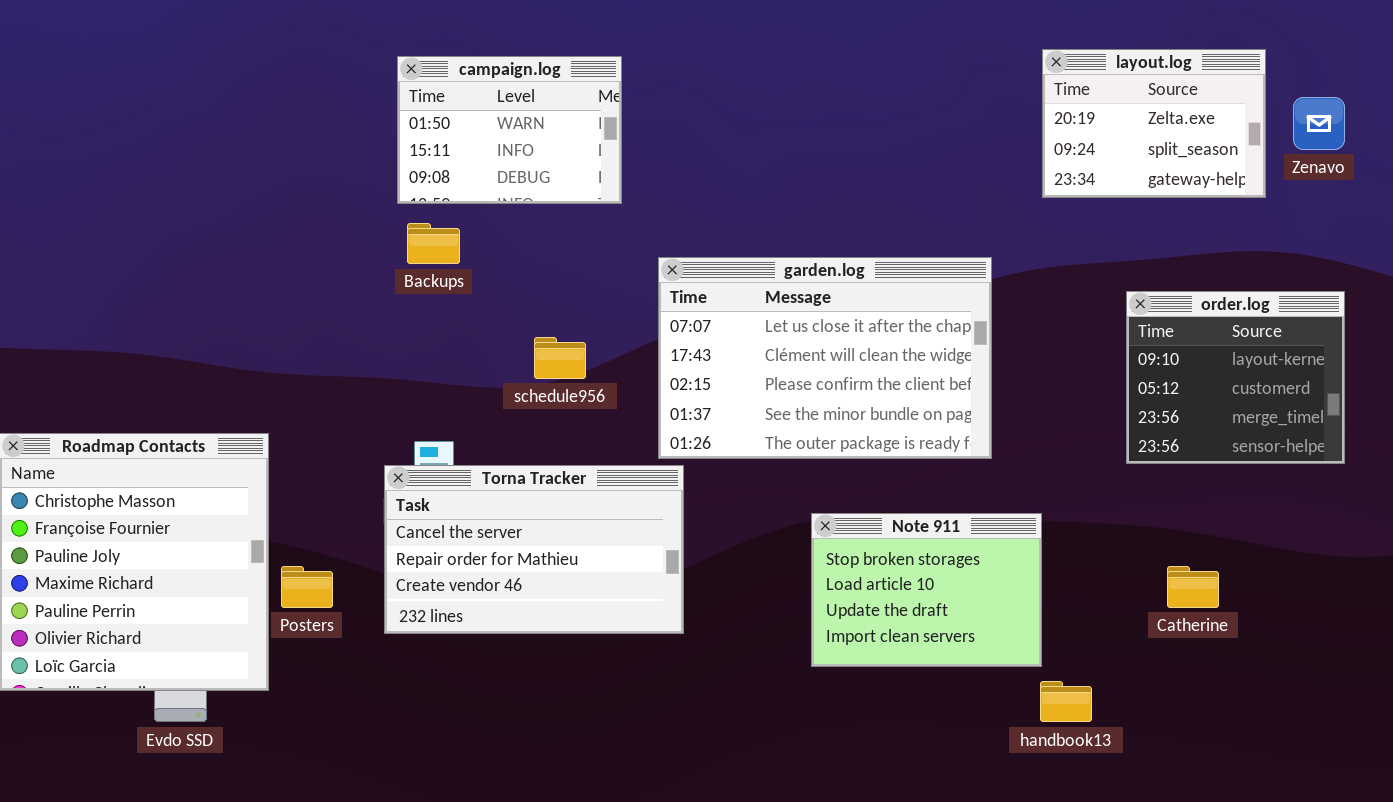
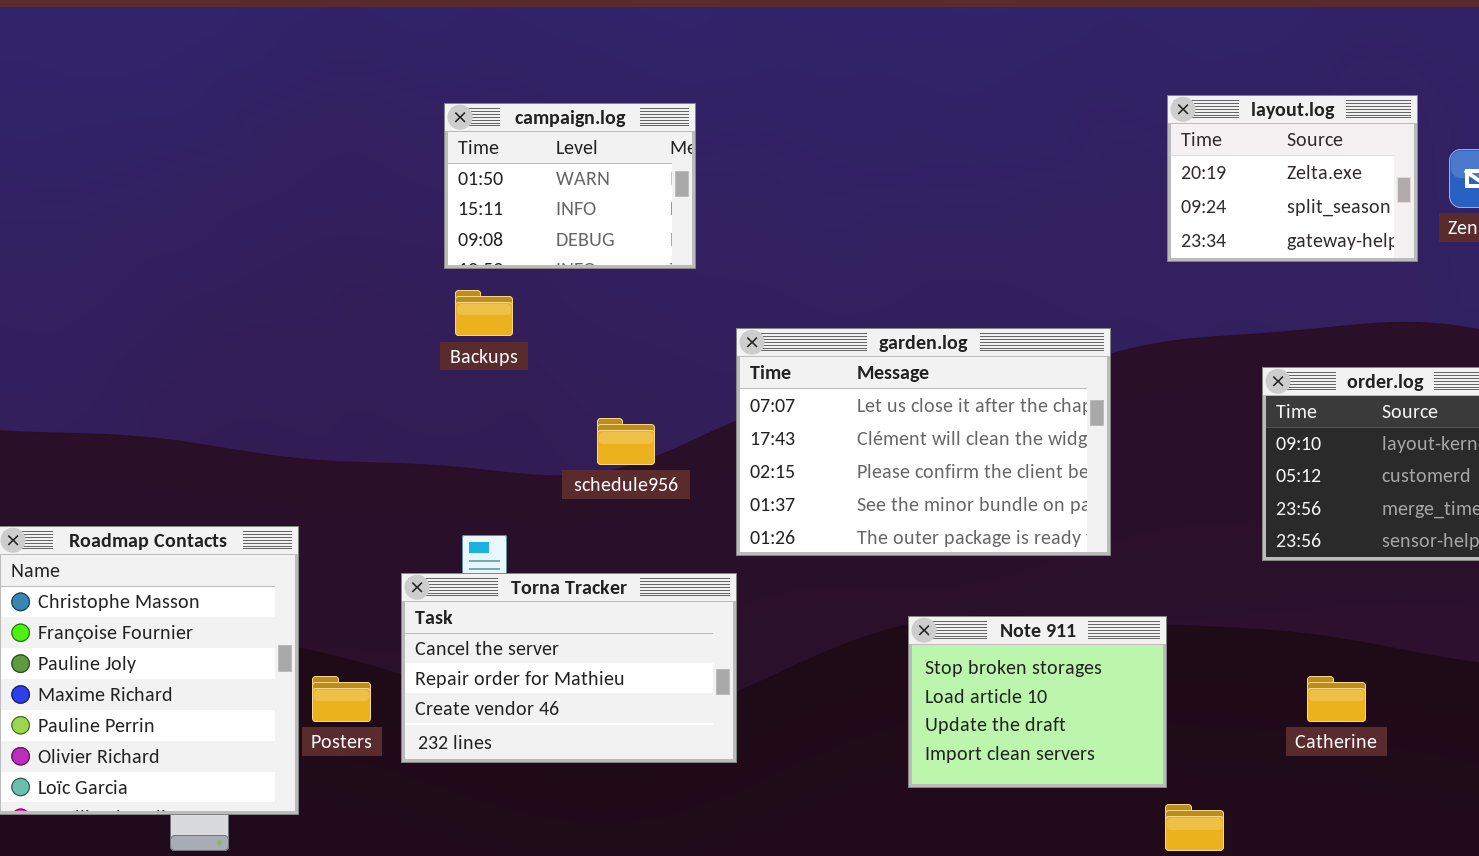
Torna Tracker: [384,465,684,634] -> [401,573,737,763], moved

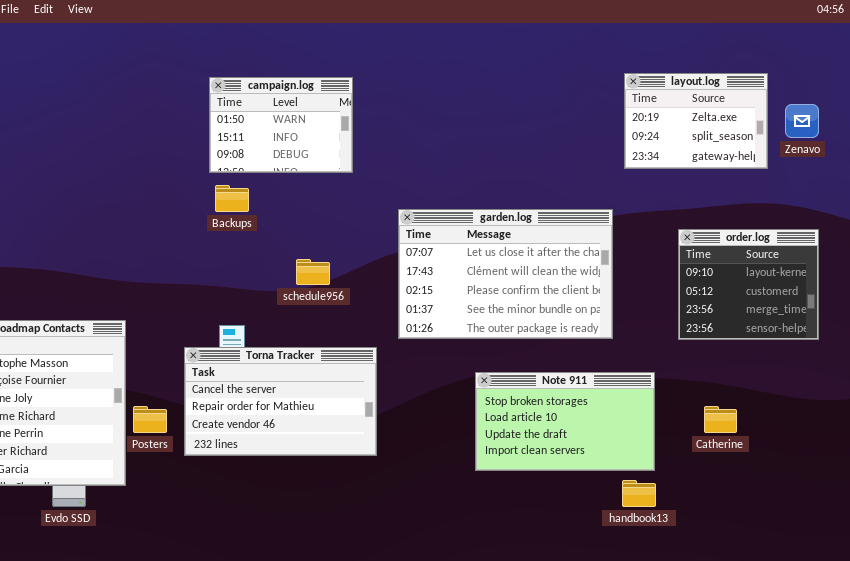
garden.log: [736,328,1111,556] -> [398,209,613,339], moved
Note 911: [908,616,1167,788] -> [475,372,655,471], resized

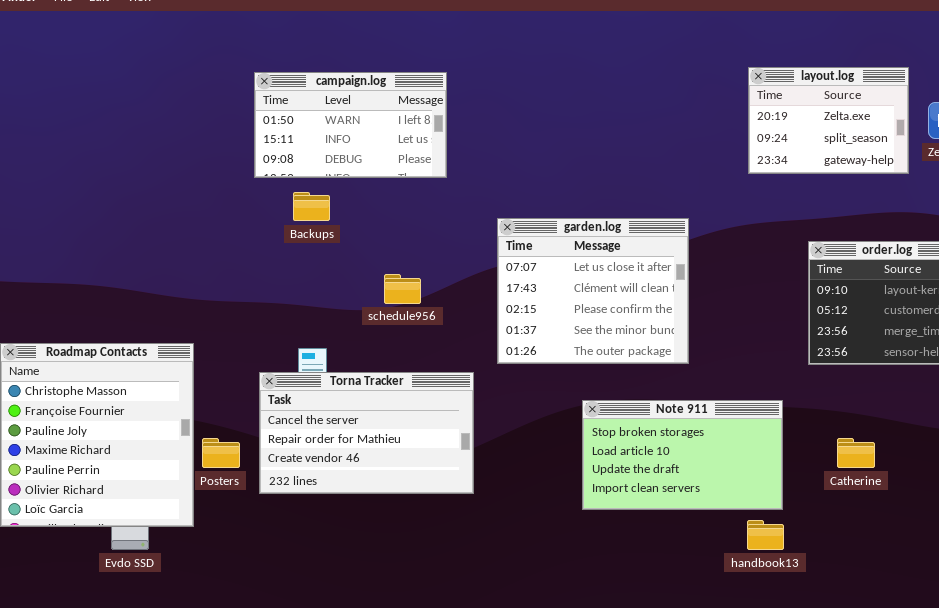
campaign.log: [209,77,353,173] -> [254,72,447,178], resized
garden.log: [398,209,613,339] -> [497,218,689,364], resized

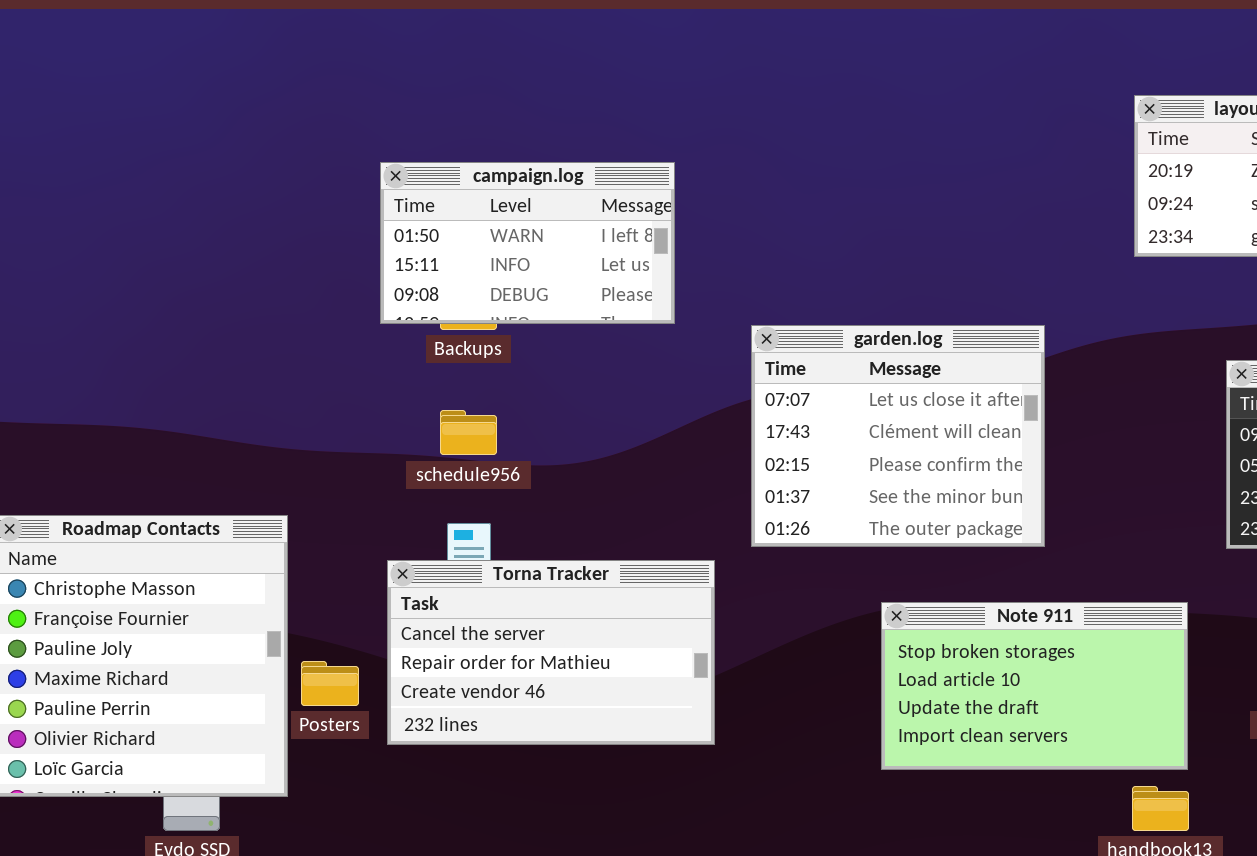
campaign.log: [254,72,447,178] -> [380,162,675,324], moved
schedule956: [384,274,421,304] -> [440,410,497,455], moved

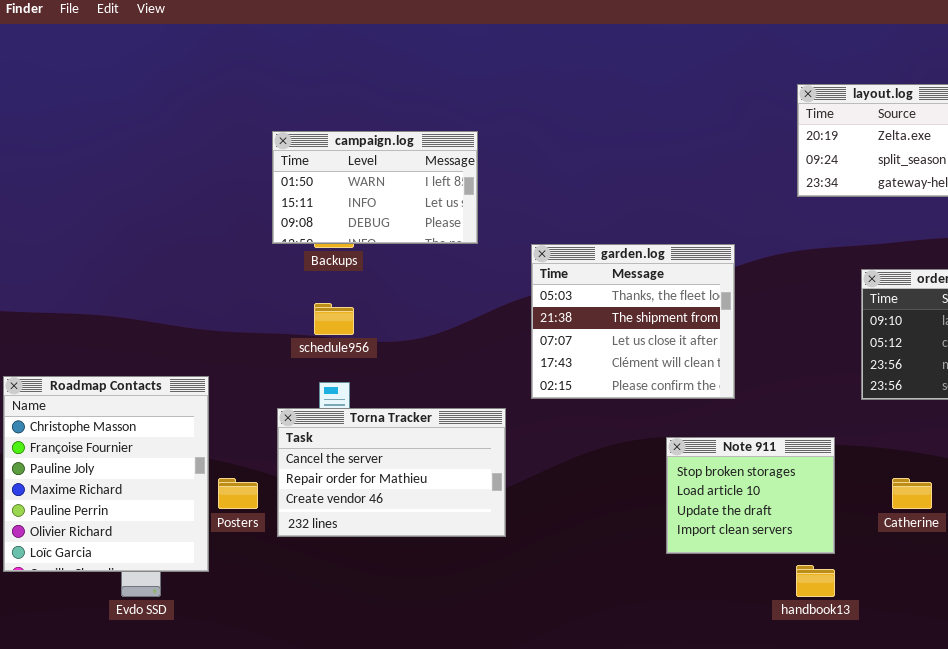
garden.log: [751,325,1045,547] -> [531,244,735,399], scrolled up 2 rows
Note 911: [881,602,1188,770] -> [666,437,835,554], resized

